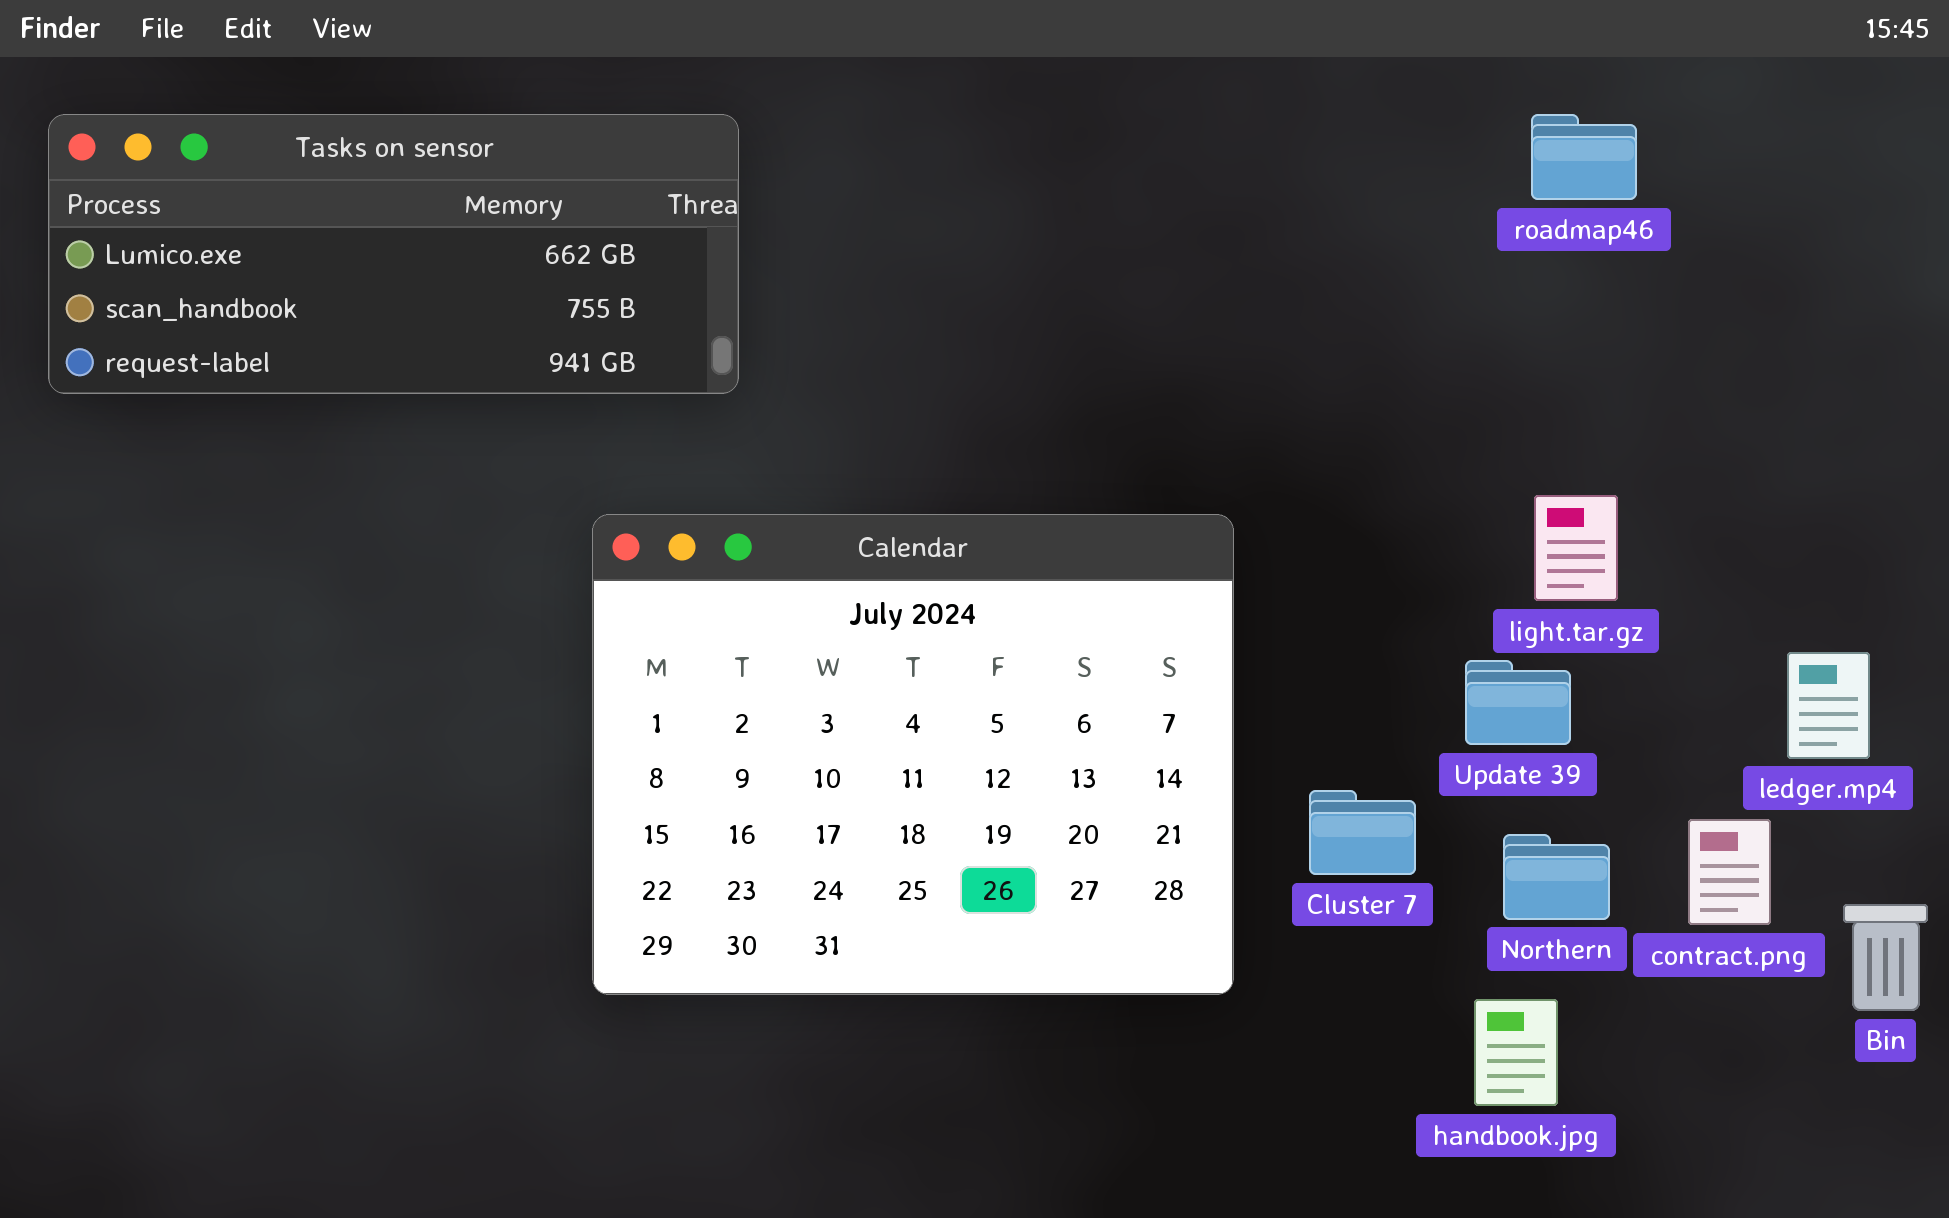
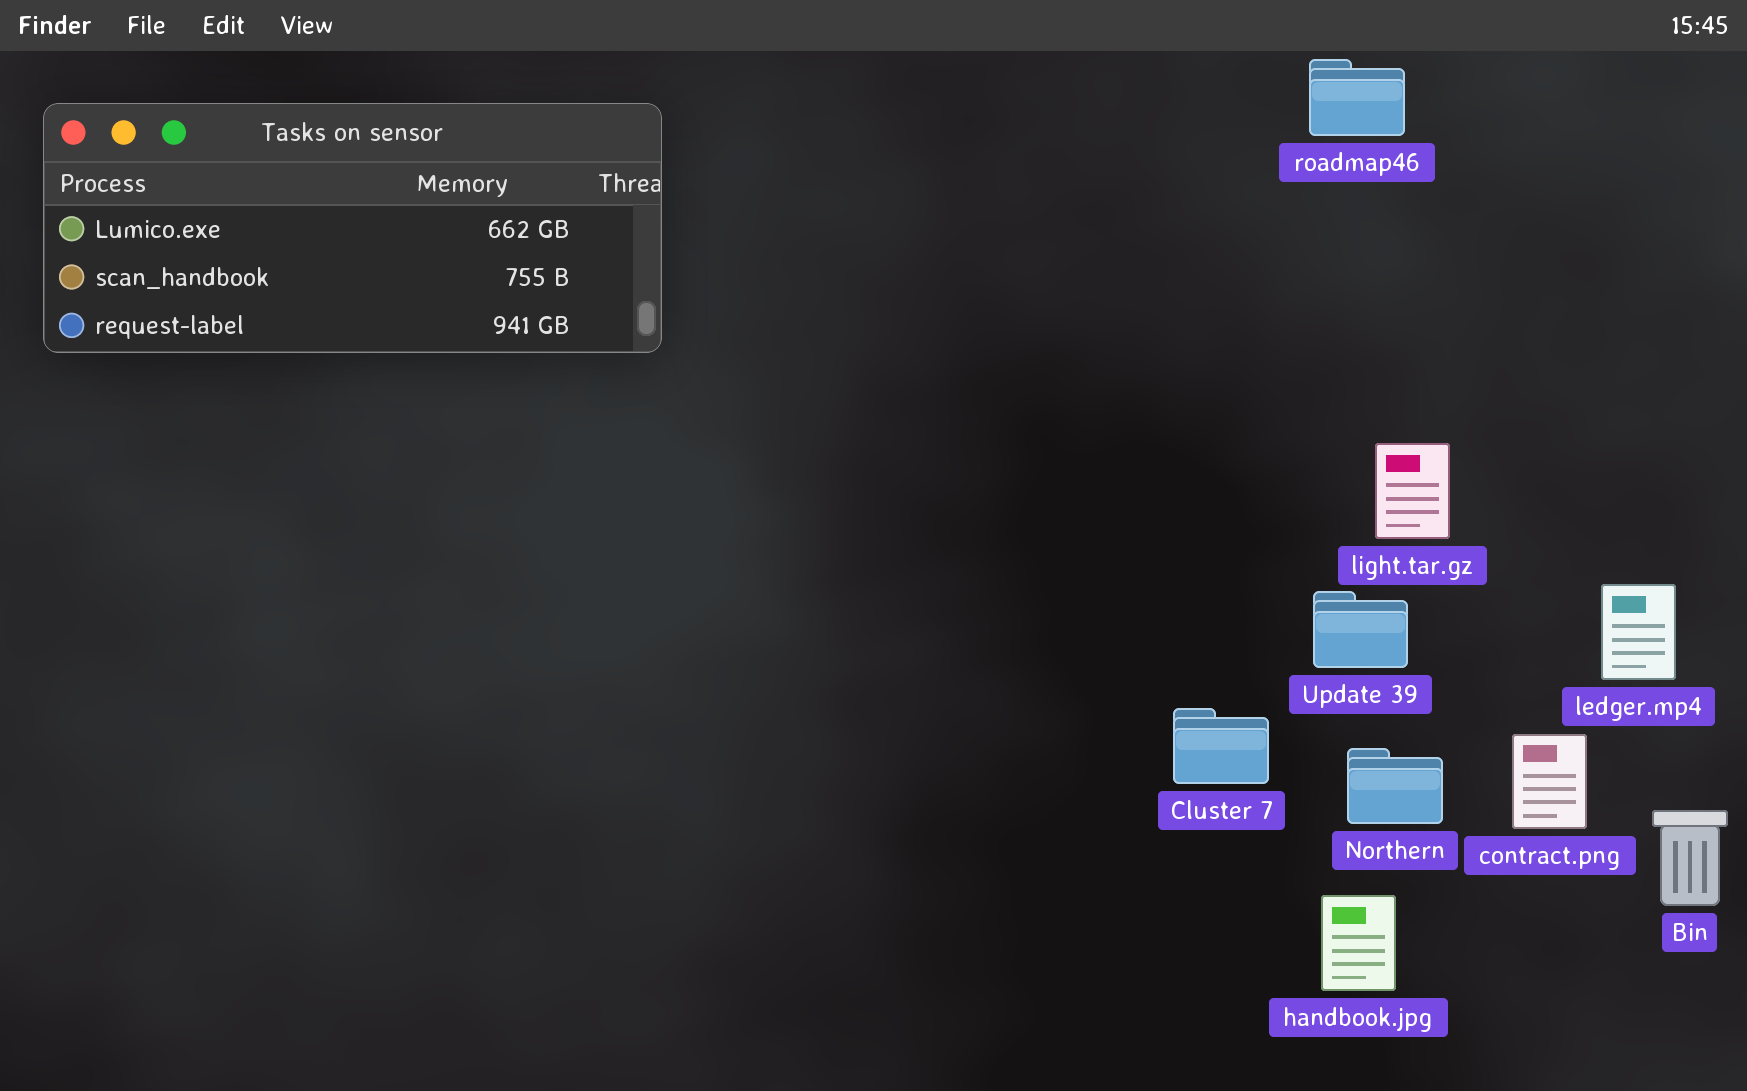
roadmap46: [1531,114,1637,200] -> [1309,59,1405,136], moved
Calendar: [592,514,1234,995] -> none, closed

